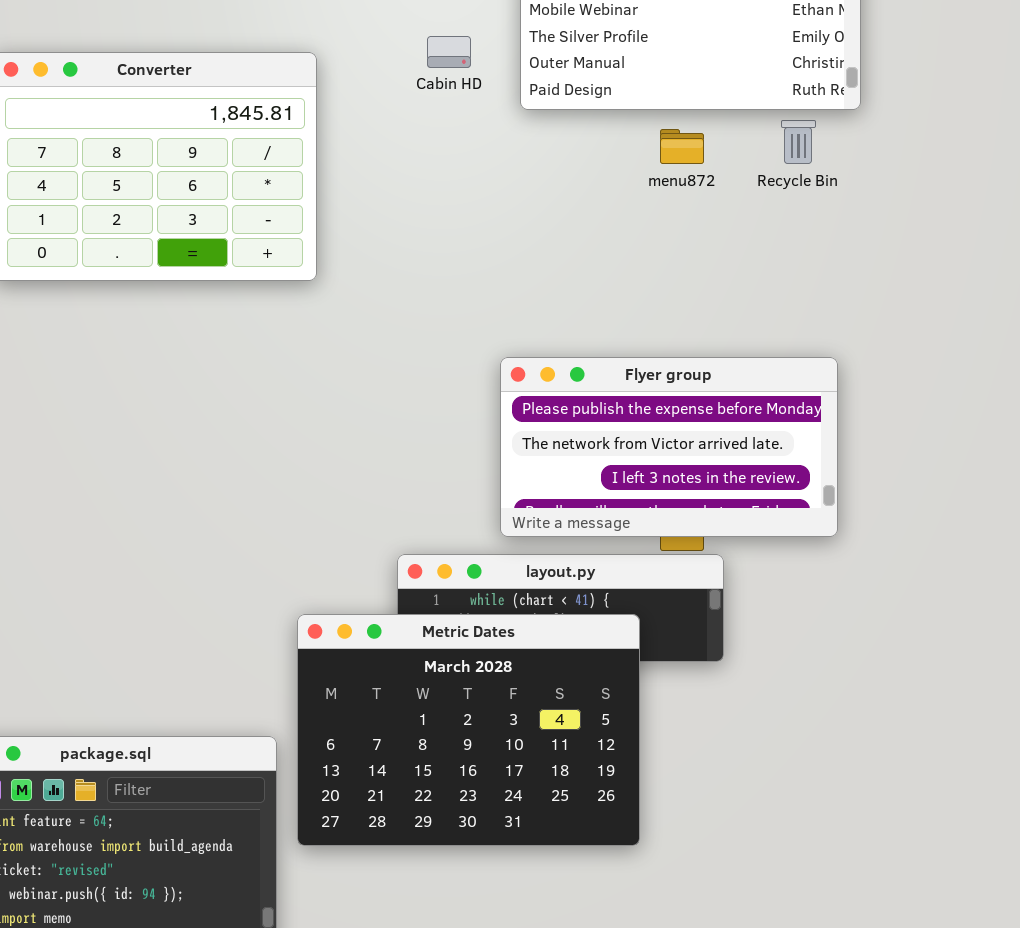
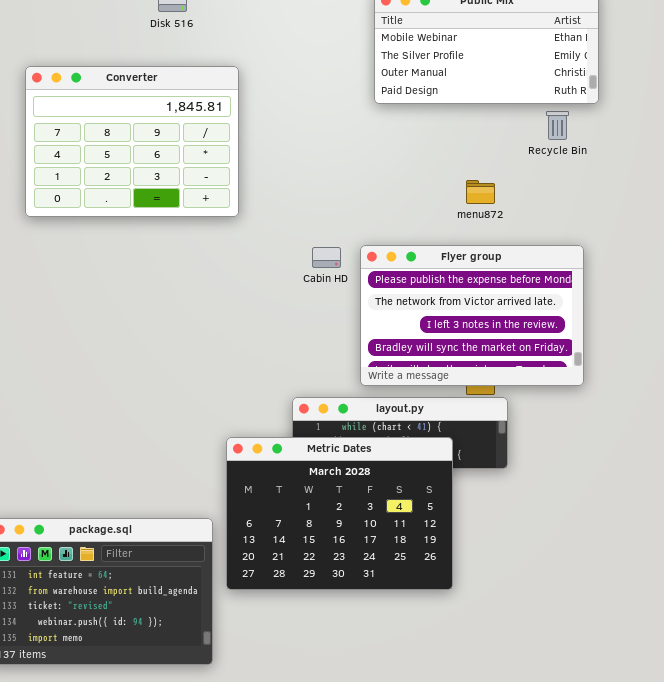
Cabin HD: [427,36,471,68] -> [312,247,341,268], moved
menu872: [660,129,704,164] -> [466,180,495,204], moved
Flyer group: [500,357,838,537] -> [360,245,584,386], resized

